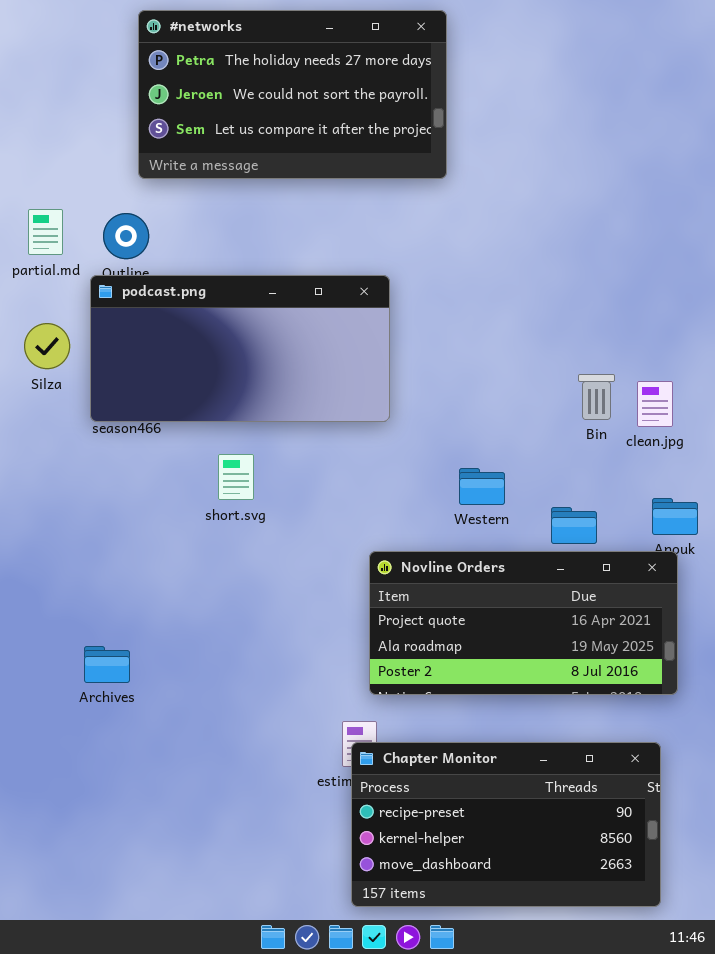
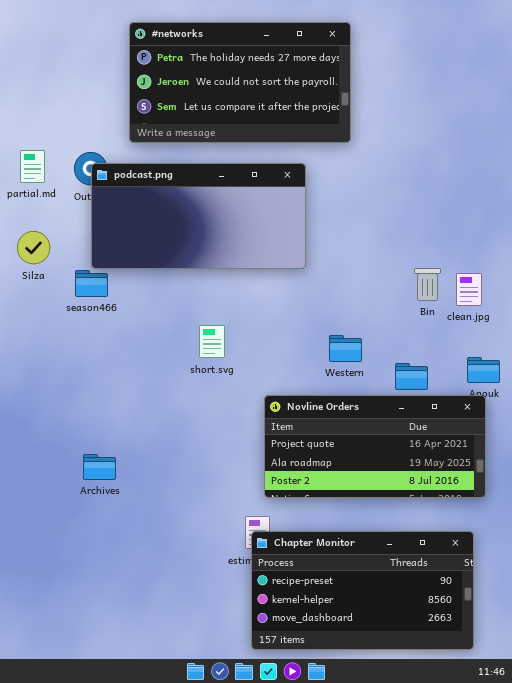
#networks: [138,10,447,179] -> [129,22,351,143], moved
podcast.png: [90,275,390,422] -> [91,163,306,269], moved
short.svg: [218,454,254,500] -> [199,325,225,358], moved
Archives: [84,646,130,683] -> [83,454,116,480], moved

